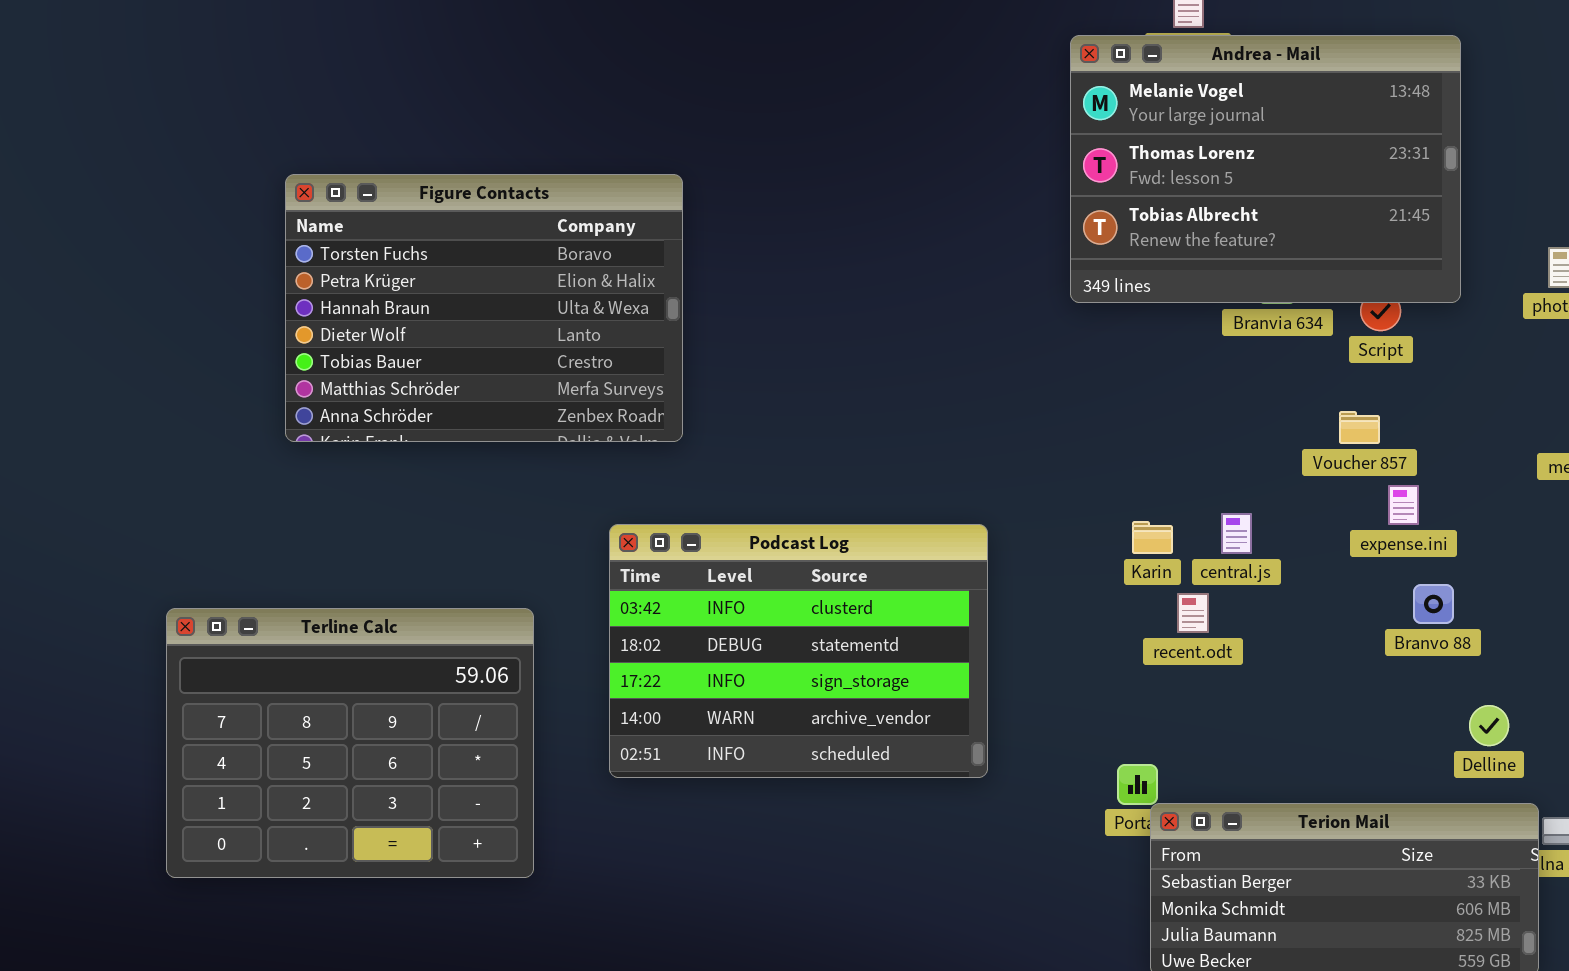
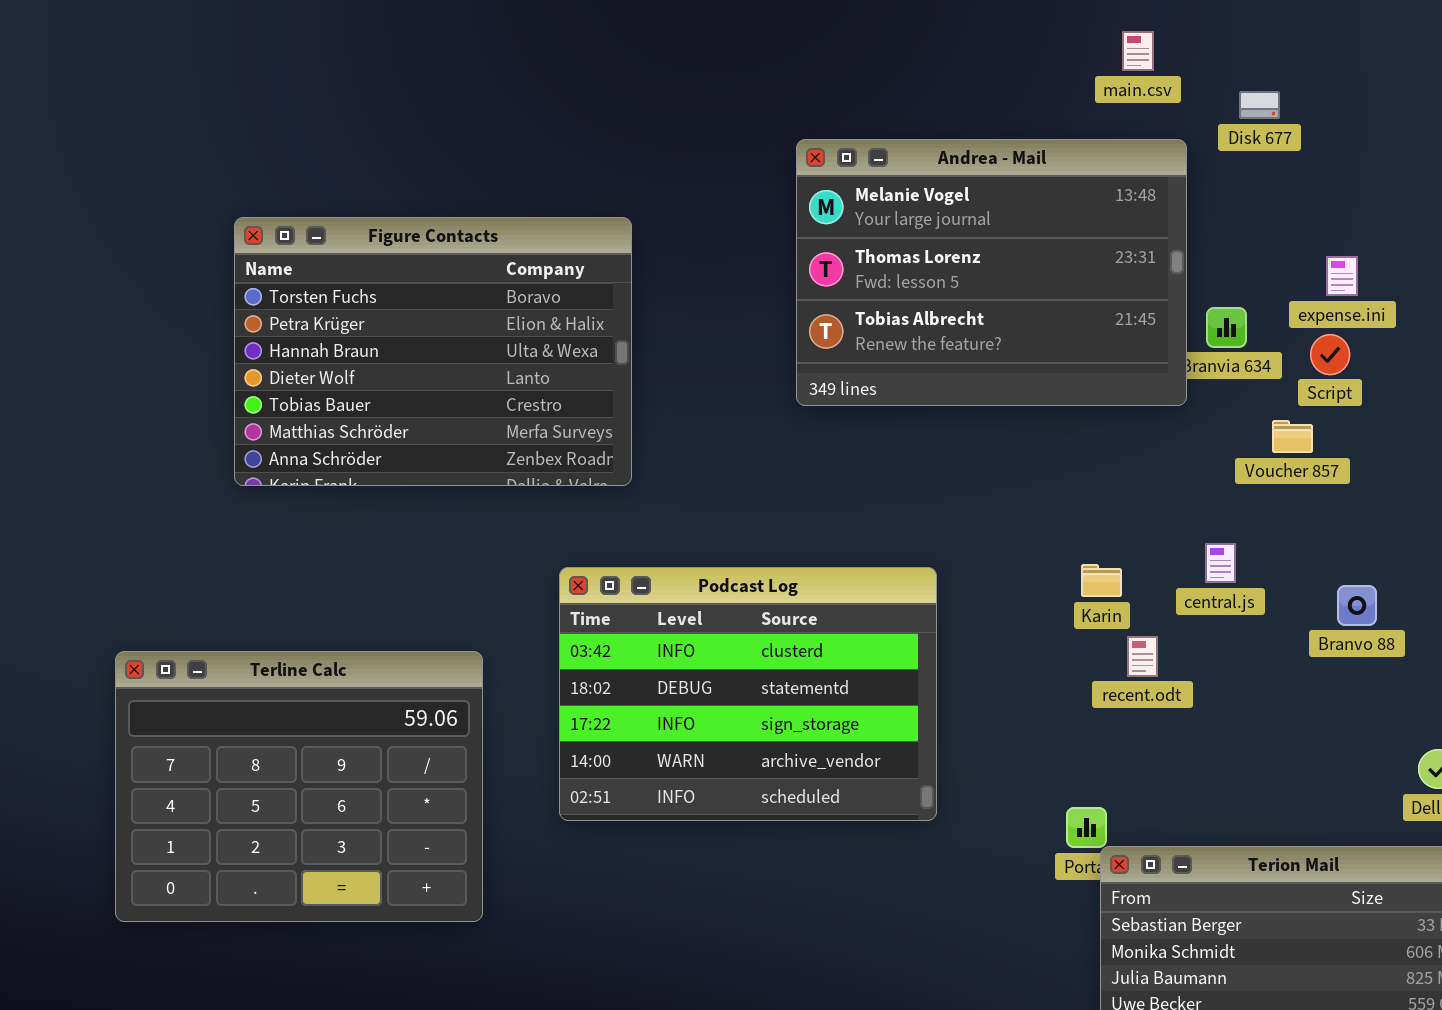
Andrea - Mail: [1070,35,1461,303] -> [796,139,1187,406], moved
Voucher 857: [1339,411,1380,444] -> [1272,420,1313,453], moved
expense.ini: [1388,485,1419,525] -> [1326,256,1358,296], moved
central.js: [1221,513,1252,554] -> [1205,543,1236,583], moved
Branvo 88: [1413,584,1454,624] -> [1337,585,1377,626], moved

